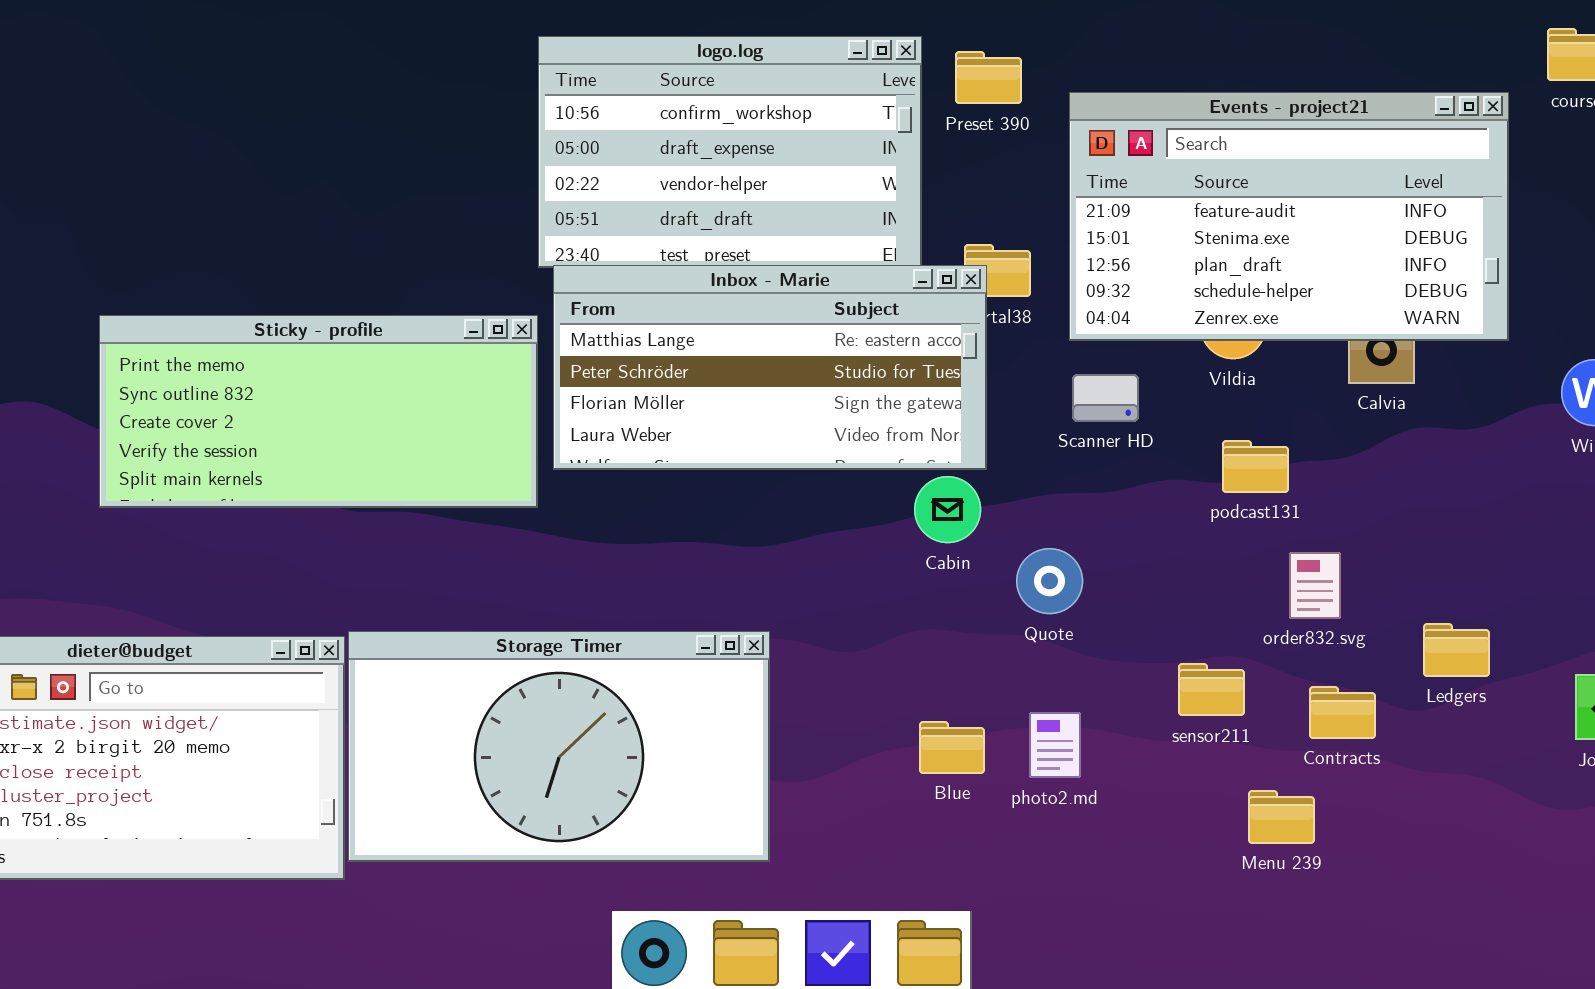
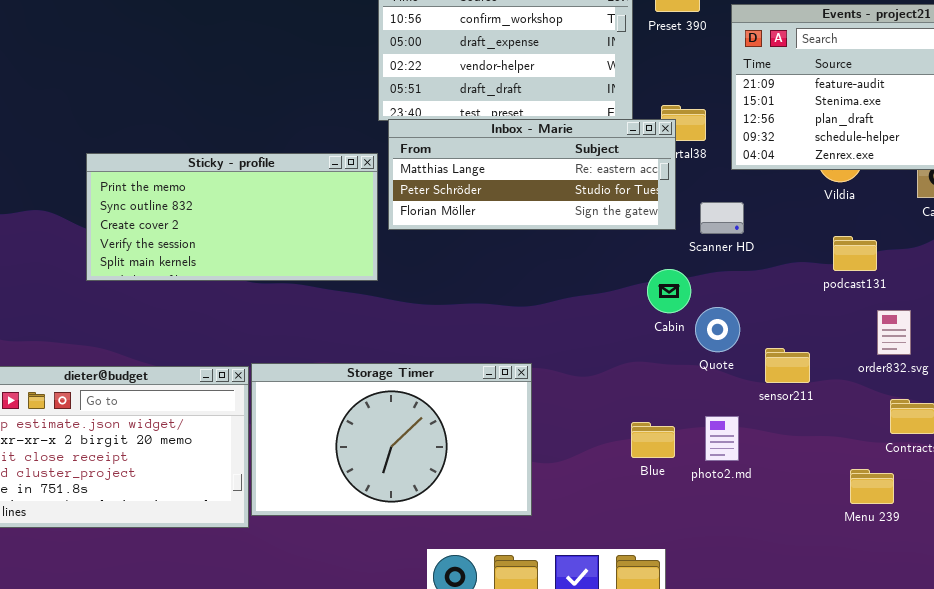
Inbox - Marie: [553,265,987,470] -> [388,119,676,230], resized
Scanner HD: [1072,374,1139,422] -> [700,202,744,234], moved
Cabin: [914,476,981,543] -> [647,269,691,313], moved
sensor211: [1178,663,1245,716] -> [765,348,810,383], moved

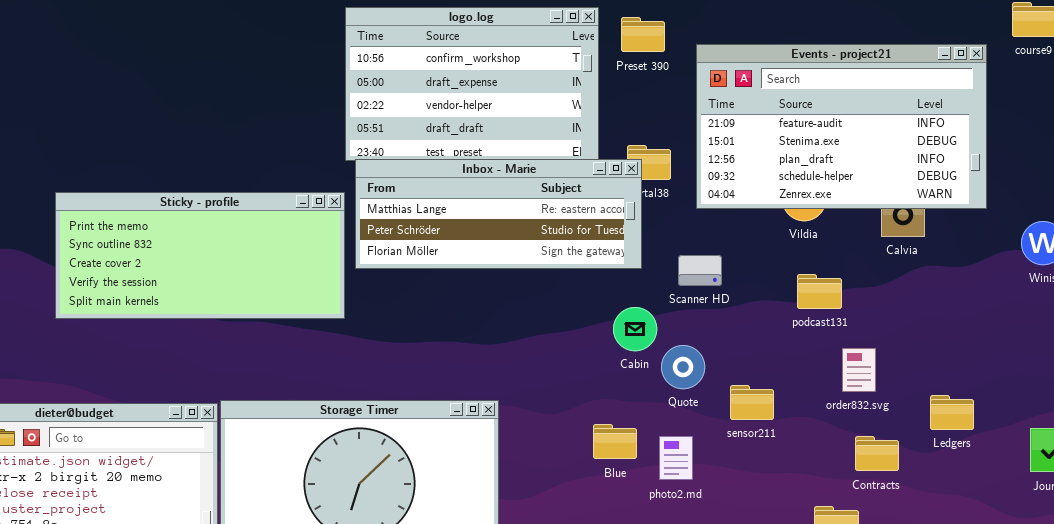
Scanner HD: [700,202,744,234] -> [678,255,722,286], moved
photo2.md: [705,416,739,461] -> [659,436,693,480], moved
Blue: [631,422,675,458] -> [593,424,637,459], moved

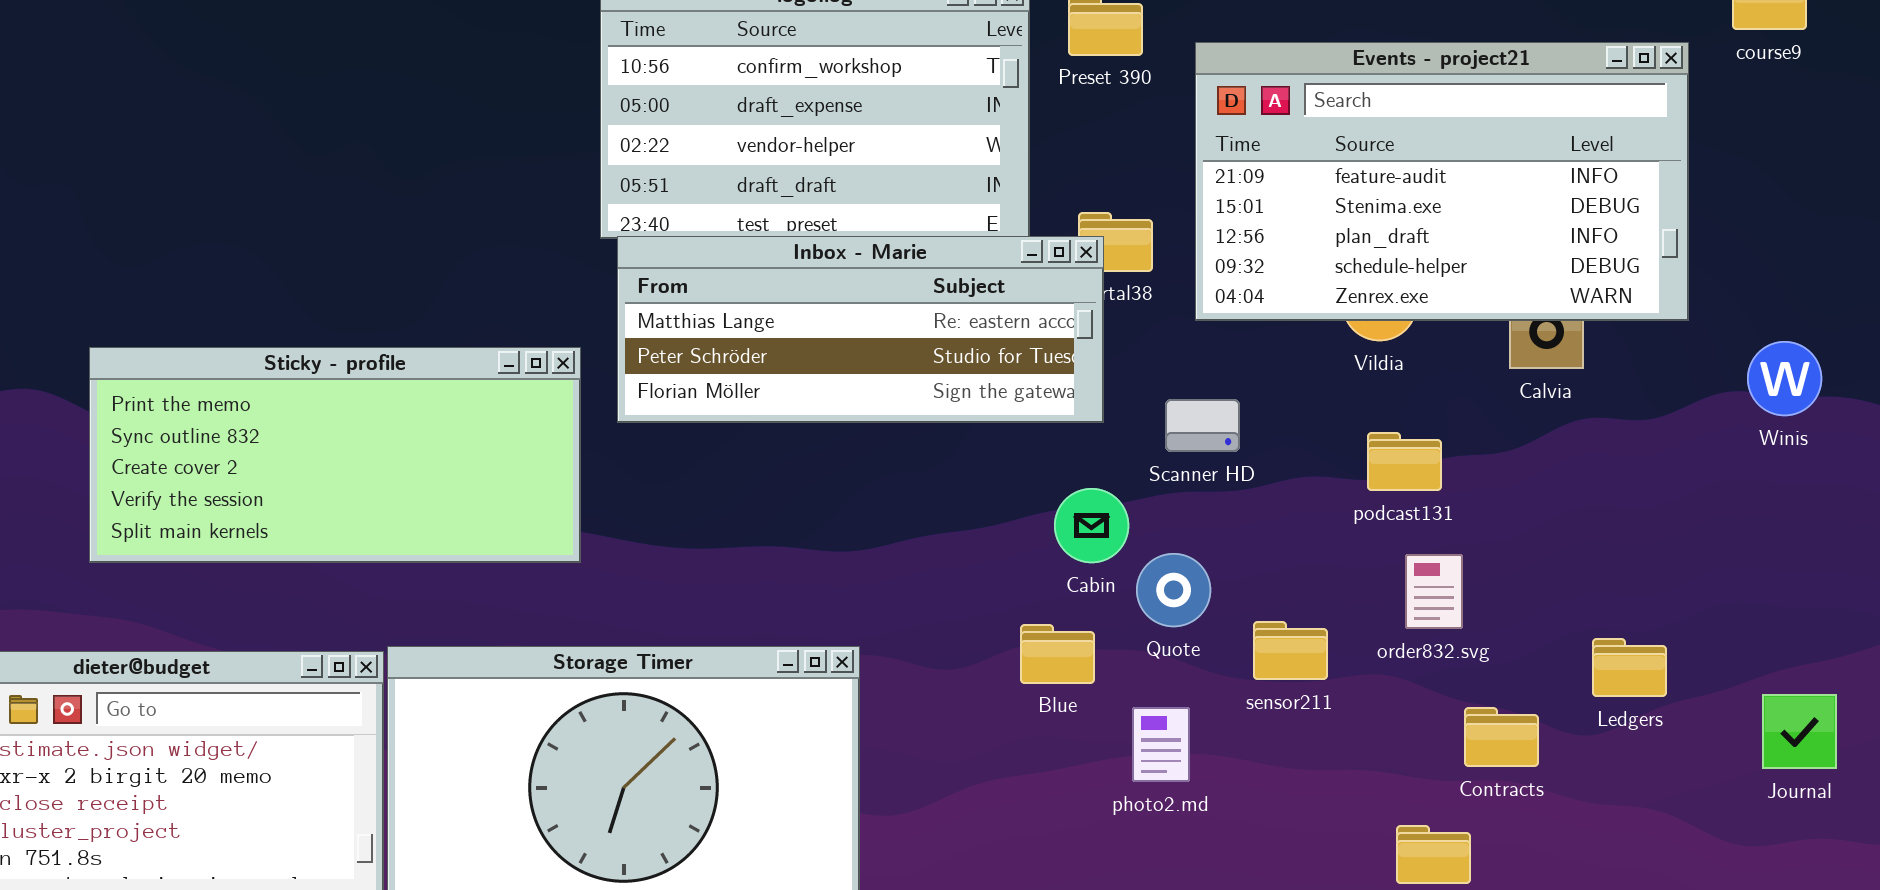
Sticky - profile: [55,192,345,319] -> [89,347,581,563], moved
order832.svg: [842,348,876,392] -> [1405,554,1463,629], moved
Blue: [593,424,637,459] -> [1020,624,1095,684], moved

